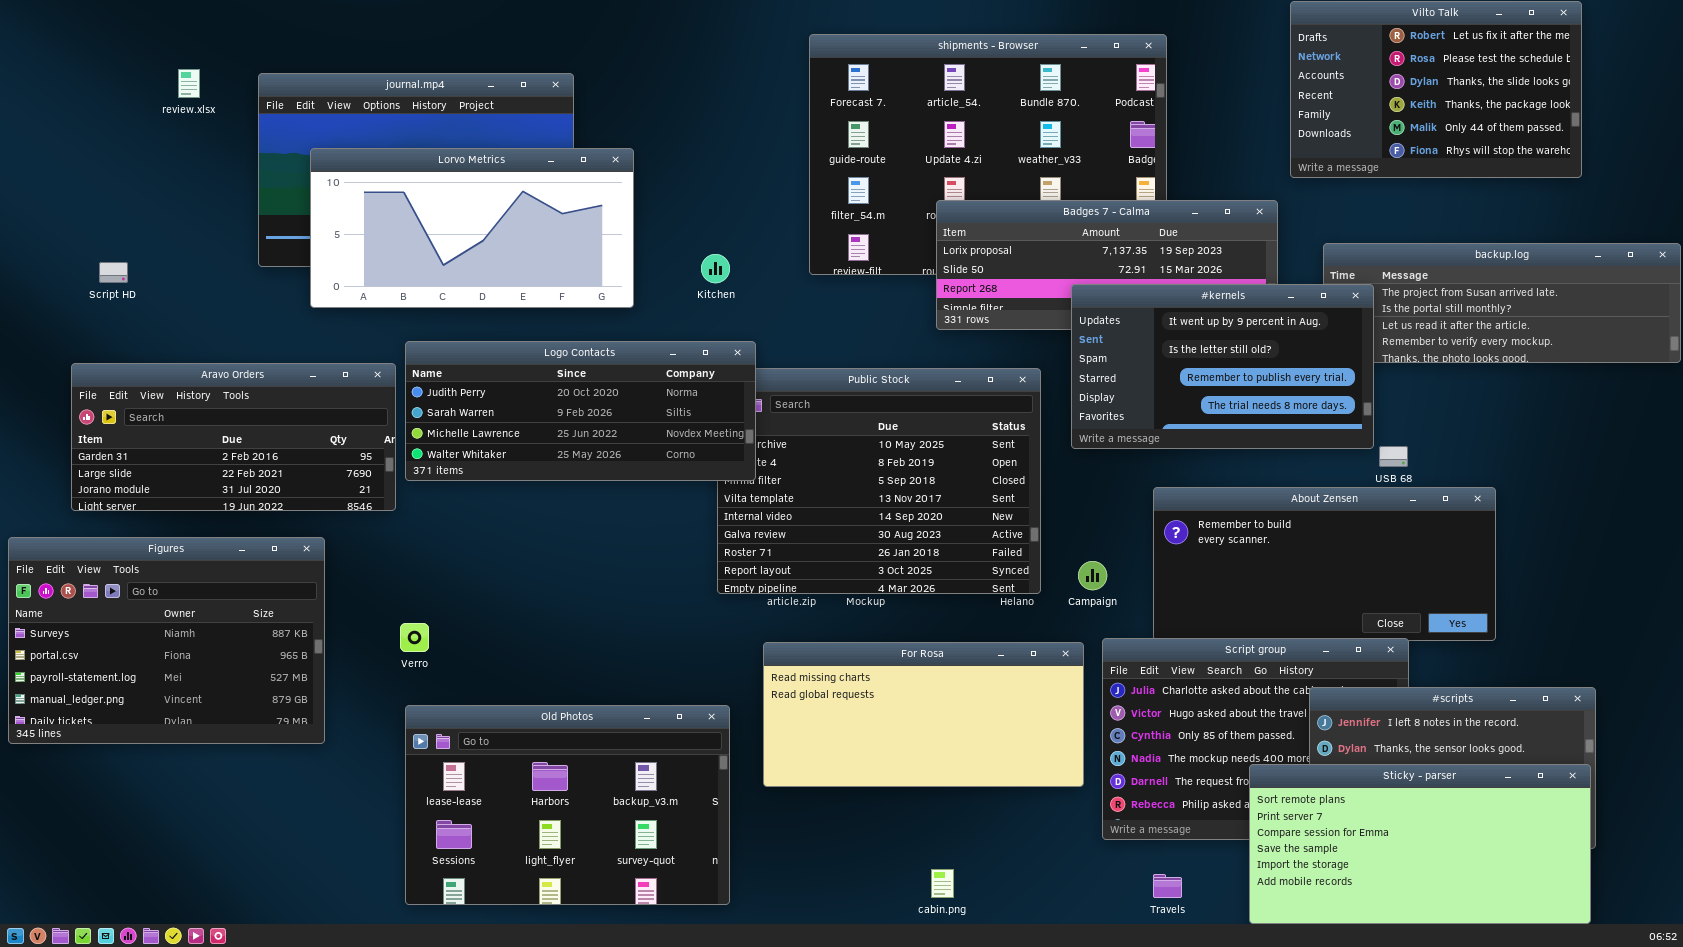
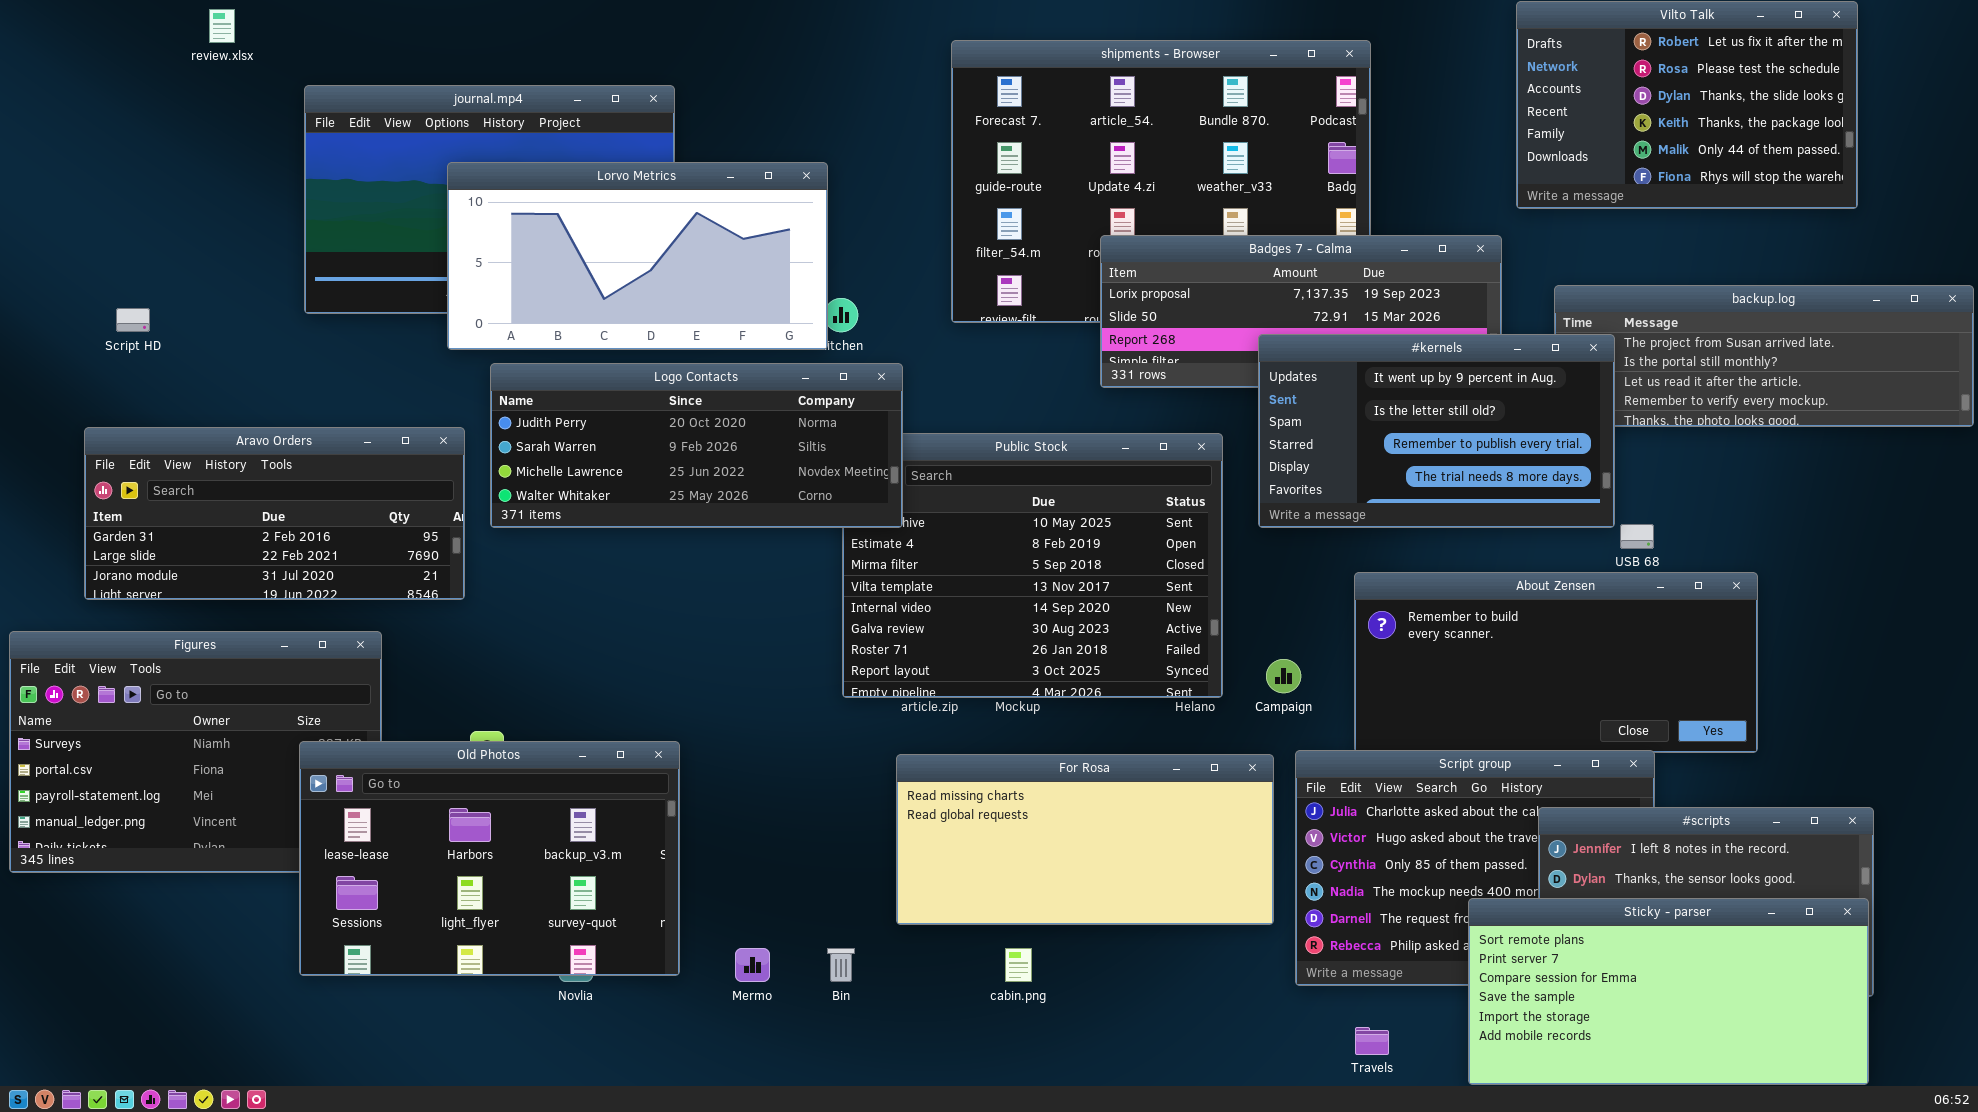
review.xlsx: [178,69,200,98] -> [209,9,235,43], moved
Lorvo Metrics: [310,148,634,308] -> [447,162,828,350], moved
Logo Contacts: [405,341,756,481] -> [490,363,903,528], moved
Old Photos: [405,705,730,905] -> [299,741,680,976], moved
cabin.png: [931,869,954,898] -> [1005,948,1032,982], moved

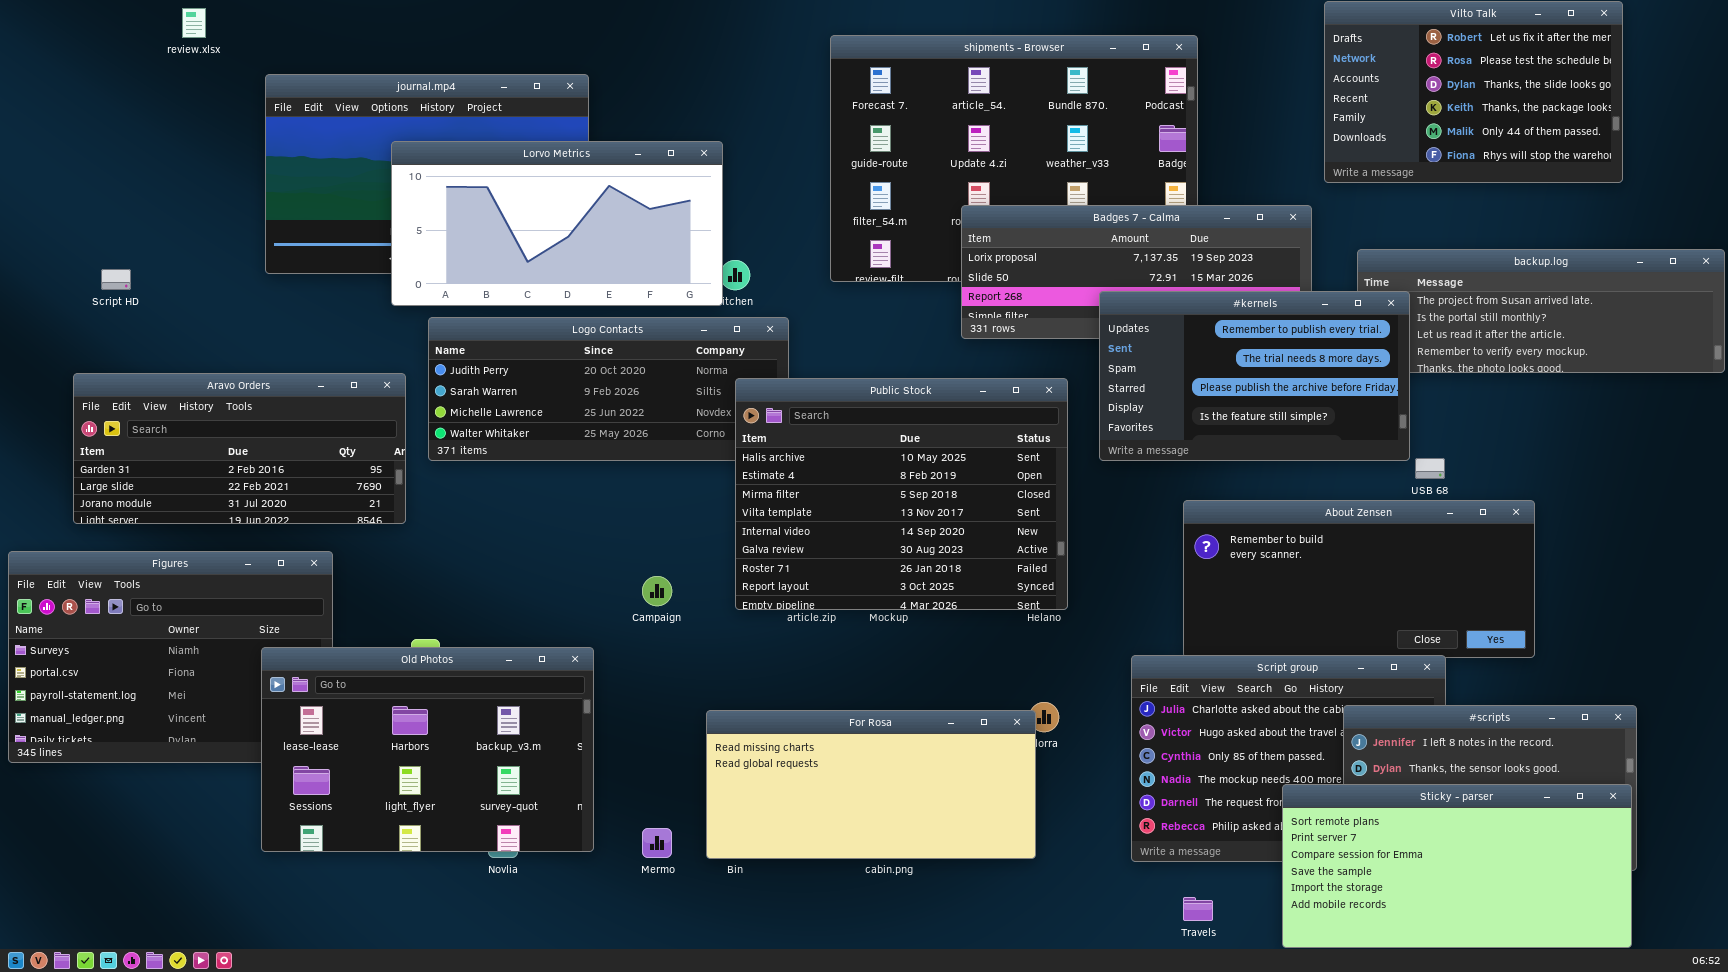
#kernels: [1258,334,1615,528] -> [1099,291,1410,461], scrolled down 2 rows
Public Stock: [842,433,1223,698] -> [735,378,1068,610], raised
Campaign: [1266,659,1301,693] -> [642,576,672,606], moved
For Rosa: [896,754,1274,925] -> [706,710,1036,859], moved

